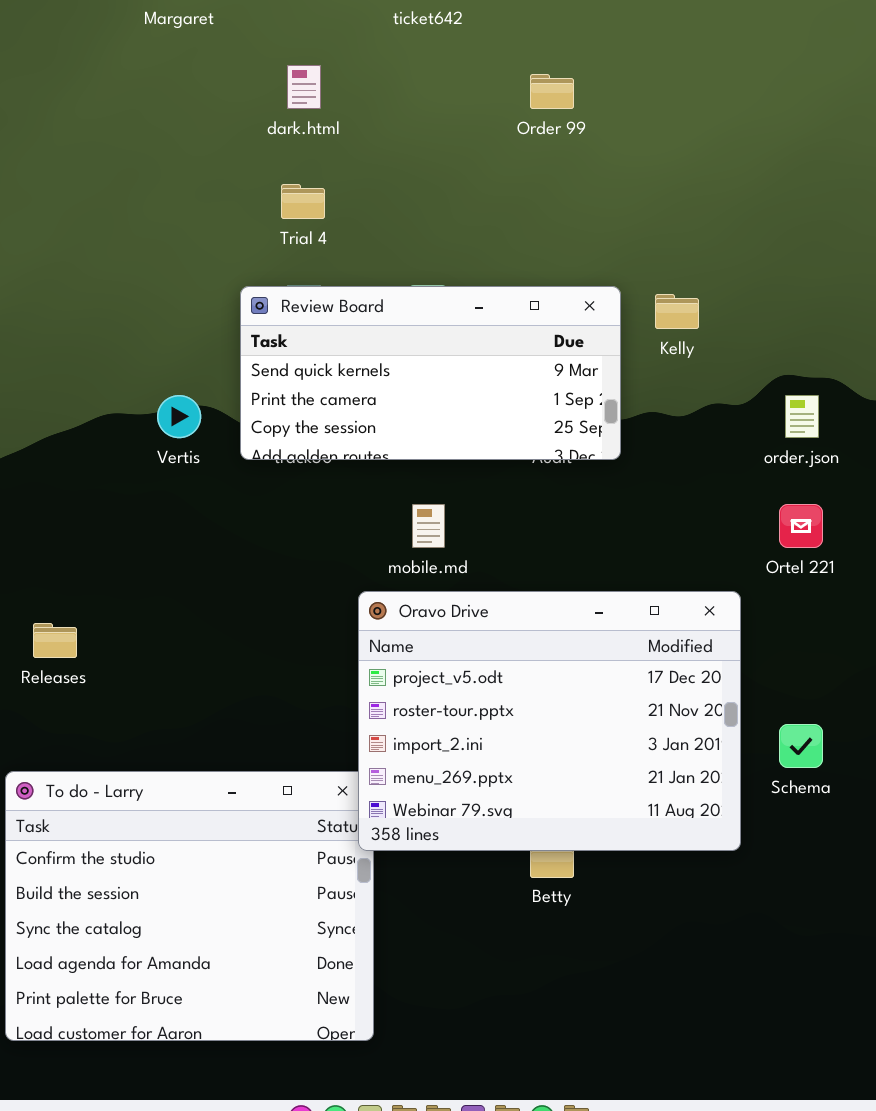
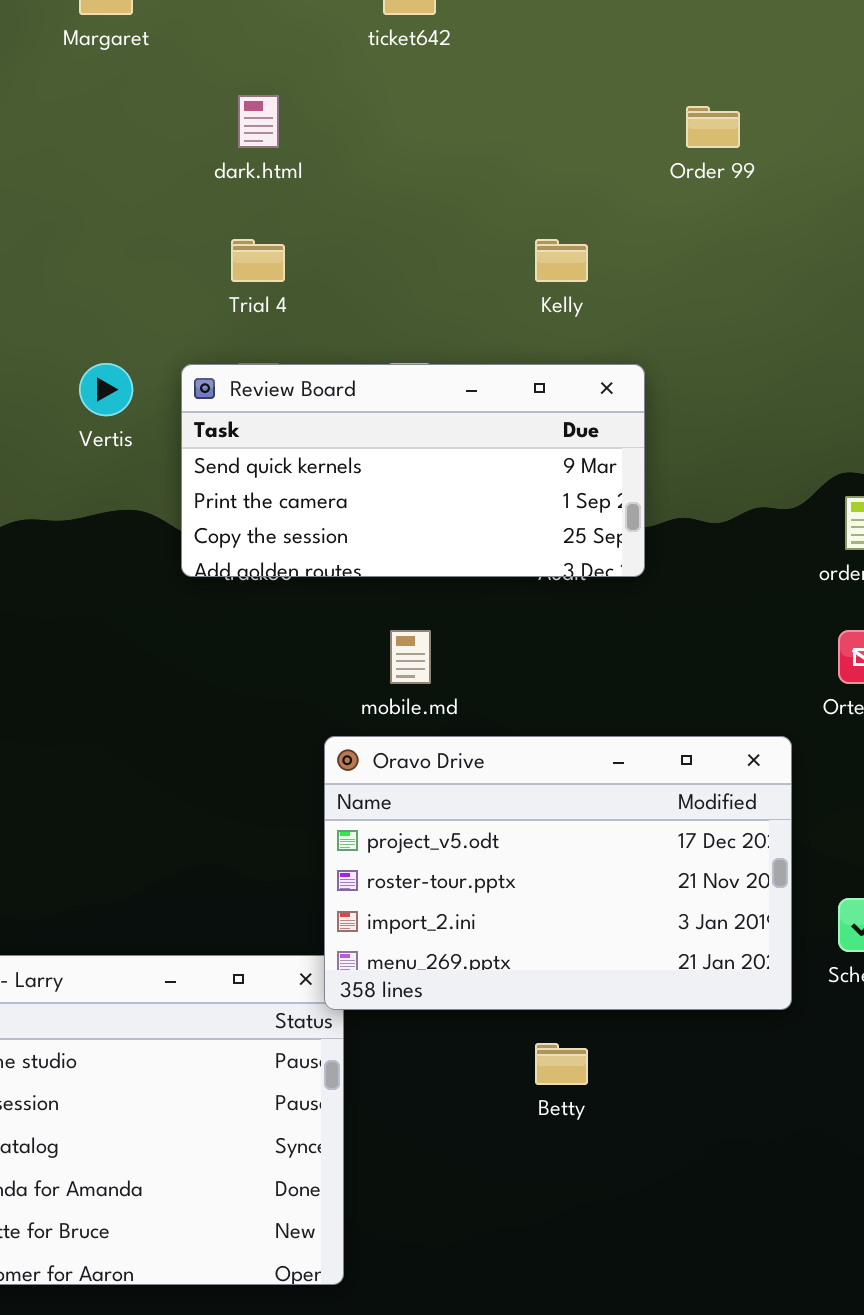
Order 99: [530,74,574,109] -> [686,106,740,148], moved
Kelly: [655,294,699,329] -> [535,239,588,282], moved
Vertis: [157,395,201,438] -> [79,363,133,416], moved
Oravo Drive: [358,591,741,851] -> [324,736,792,1010], resized

